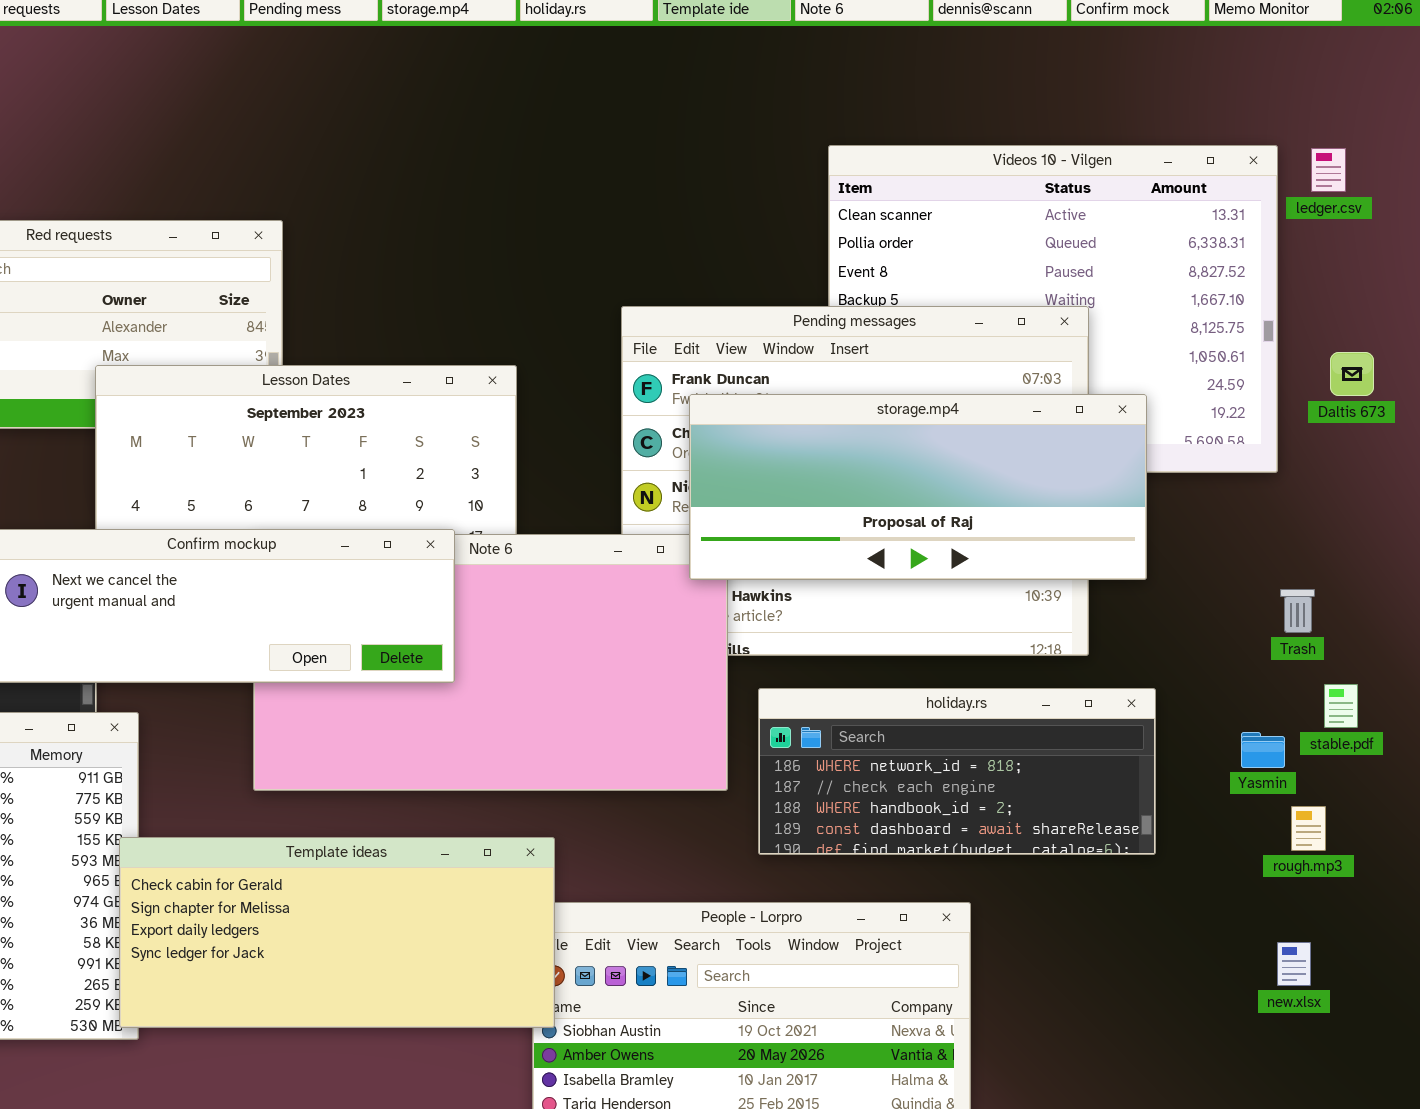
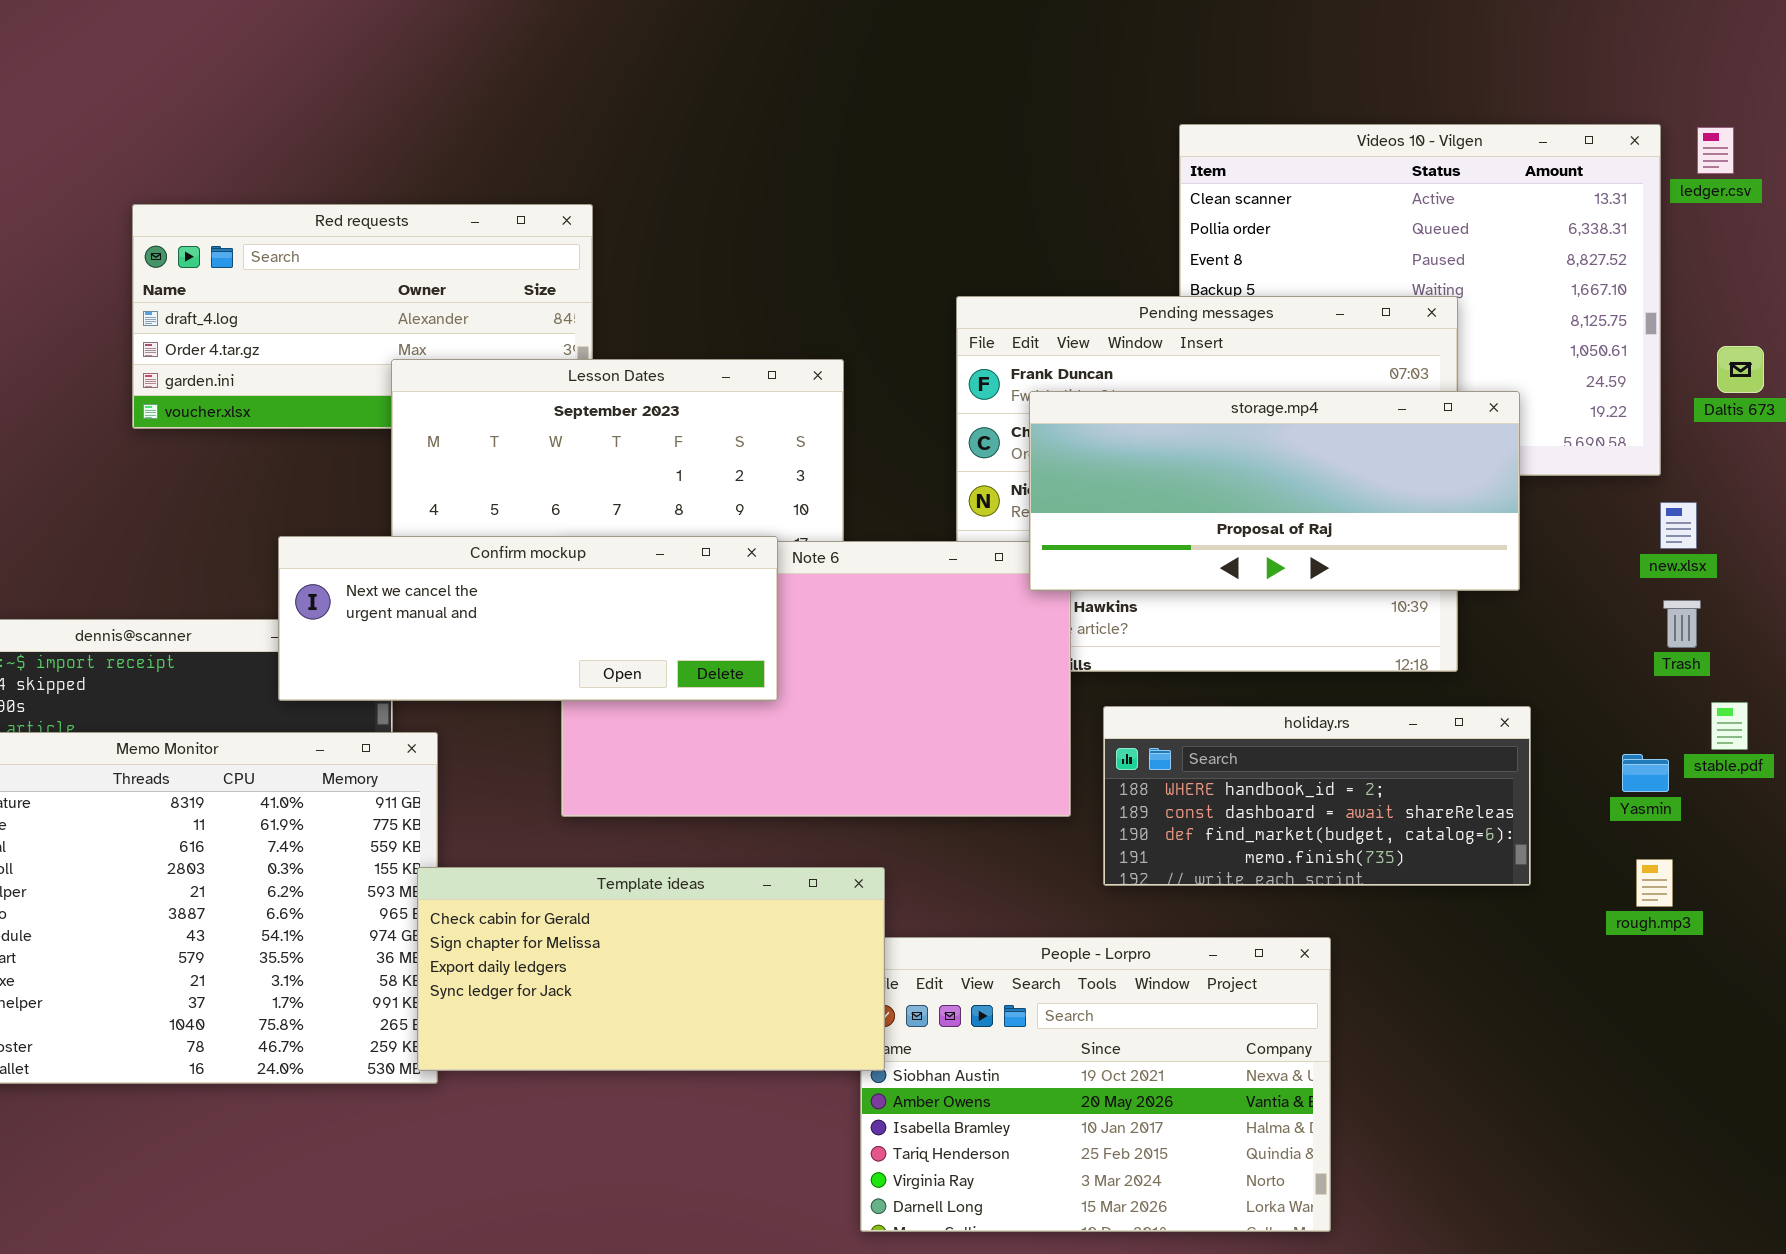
holiday.rs: [758,688,1156,855] -> [1103,706,1531,886], scrolled down 2 rows
rough.mp3: [1291,806,1326,851] -> [1636,859,1673,907], moved
new.xlsx: [1277,942,1311,986] -> [1660,502,1697,549], moved

